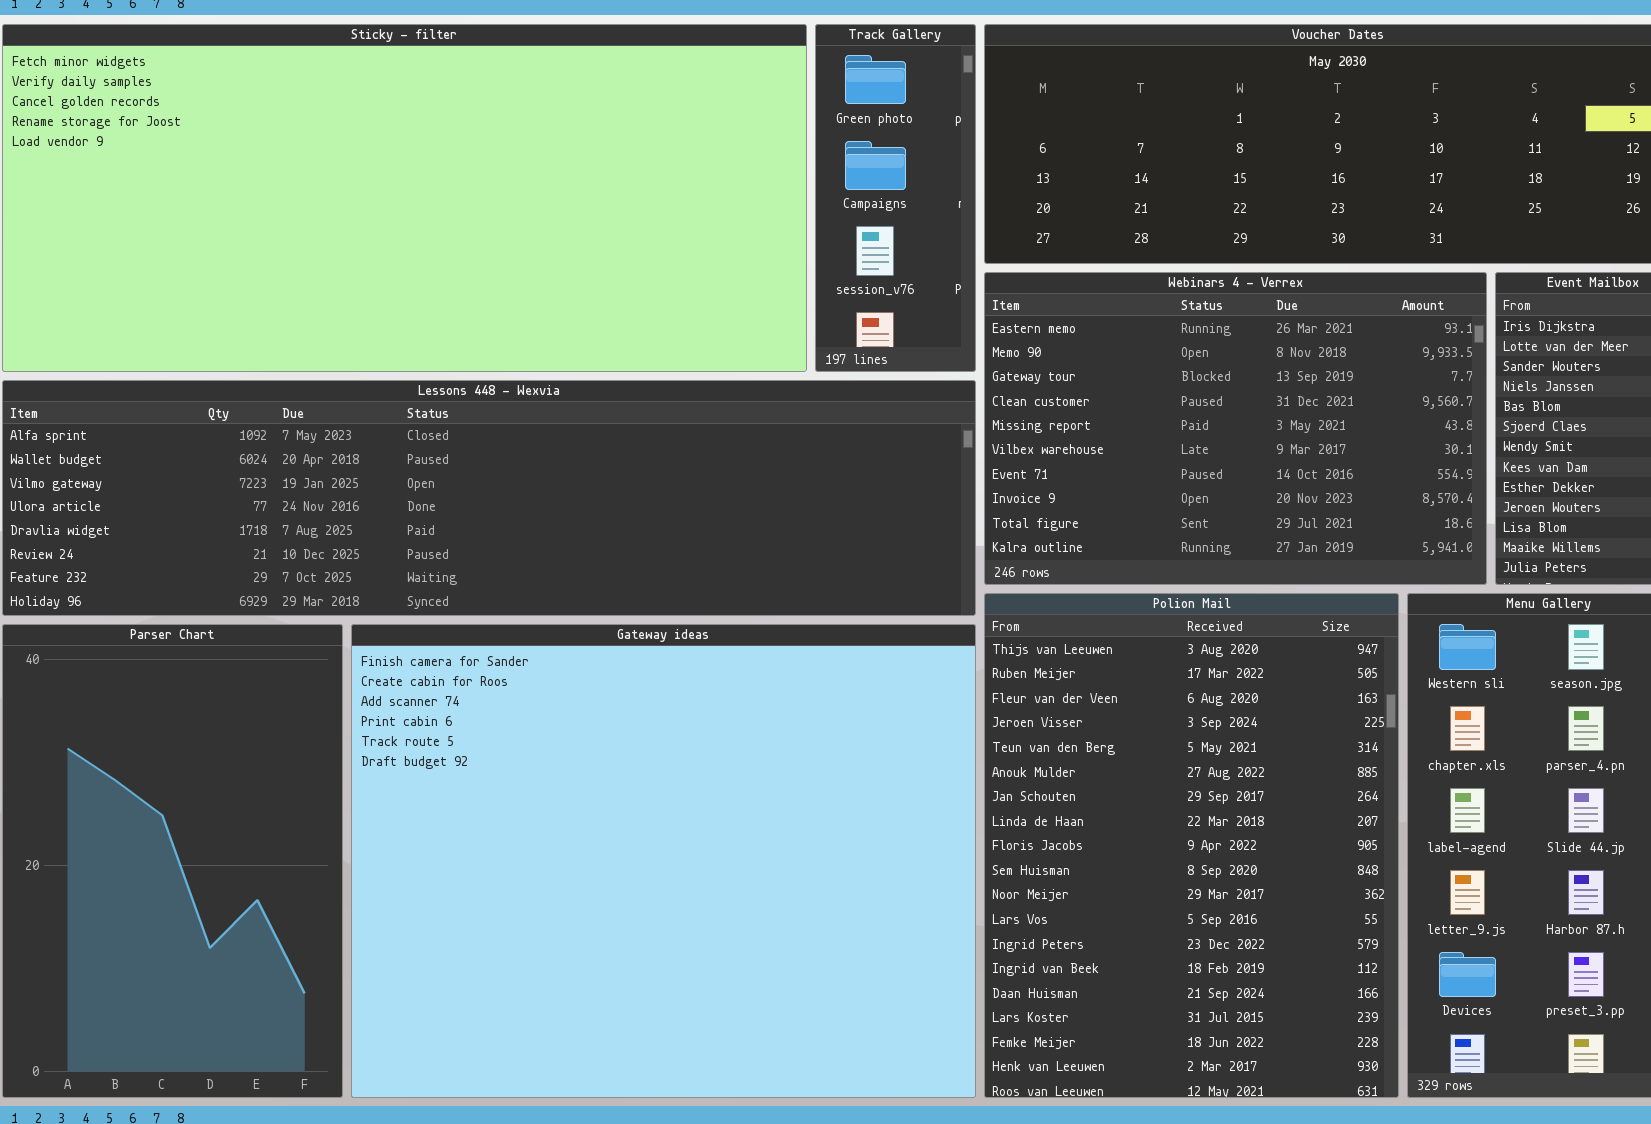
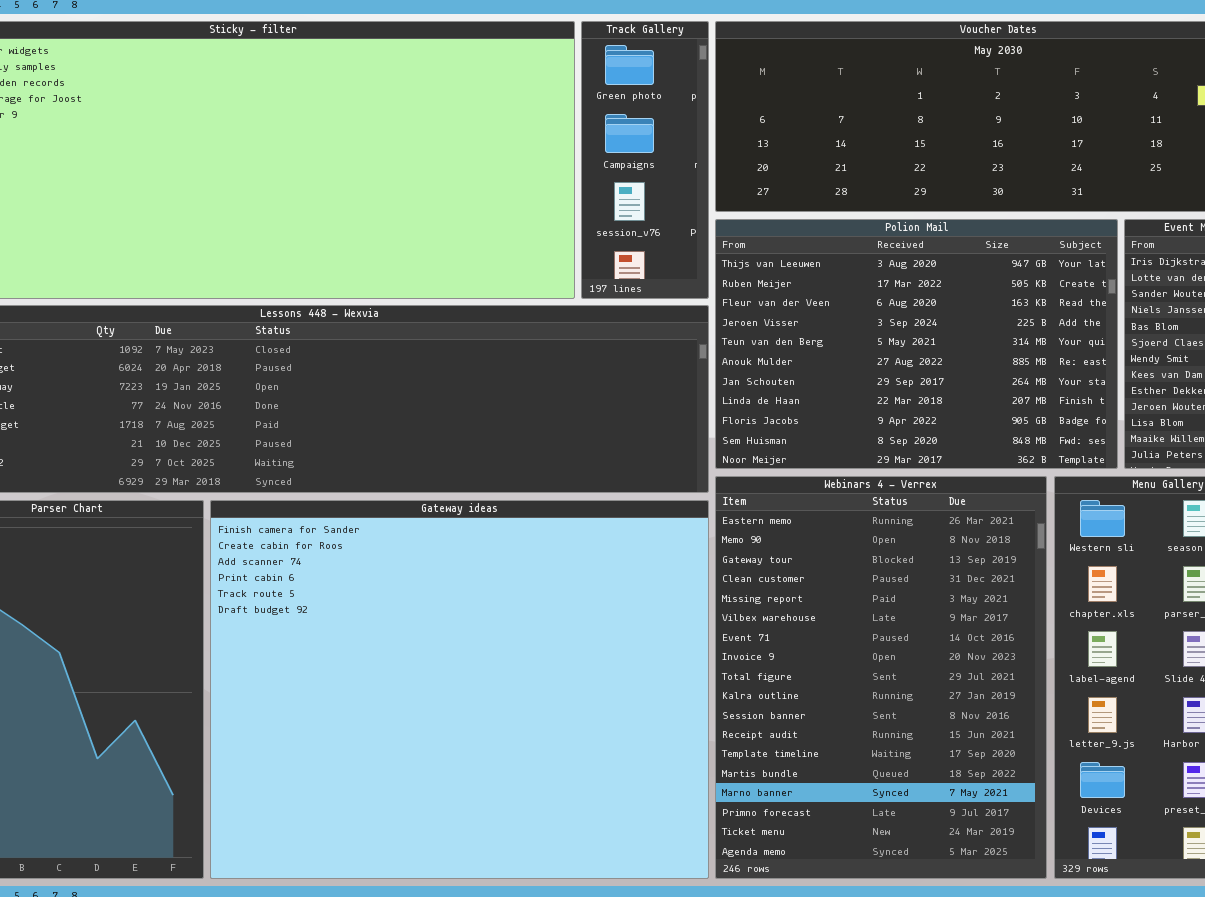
Webinars 4 - Verrex: [984,272,1487,585] -> [715,476,1047,879], moved, resized
Polion Mail: [984,593,1399,1098] -> [715,219,1118,469], moved, resized

